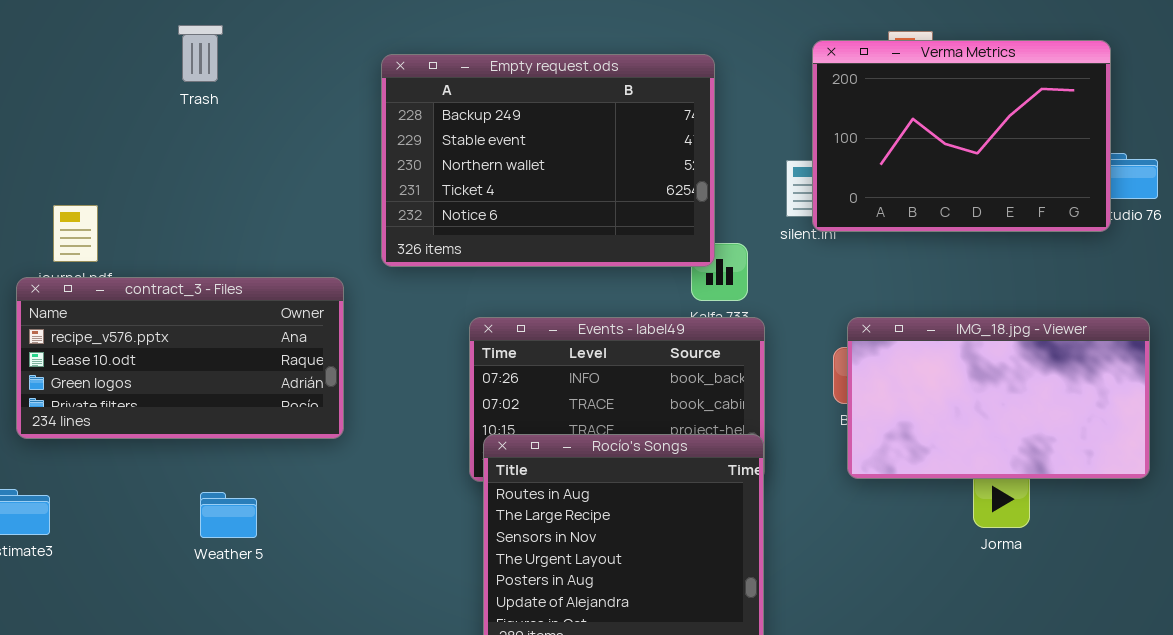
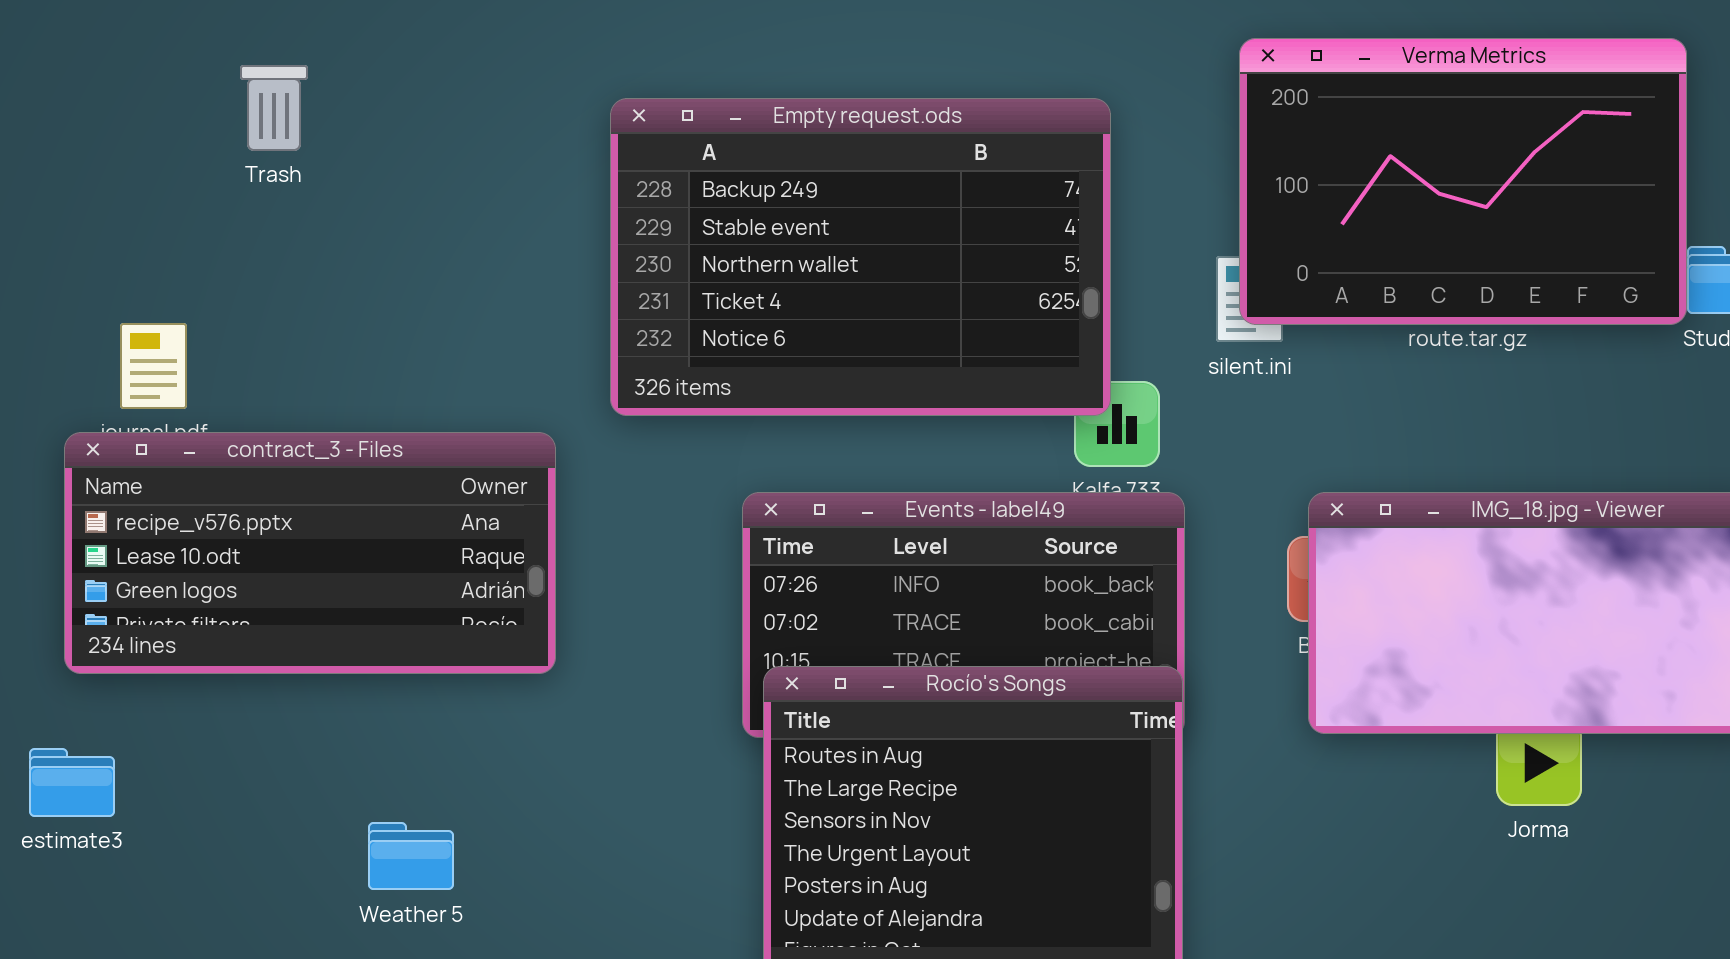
Trash: [178,25,223,82] -> [240,65,308,151], moved
Verma Metrics: [812,40,1111,232] -> [1239,38,1687,325], moved
Weather 5: [200,492,257,538] -> [368,822,454,890], moved

